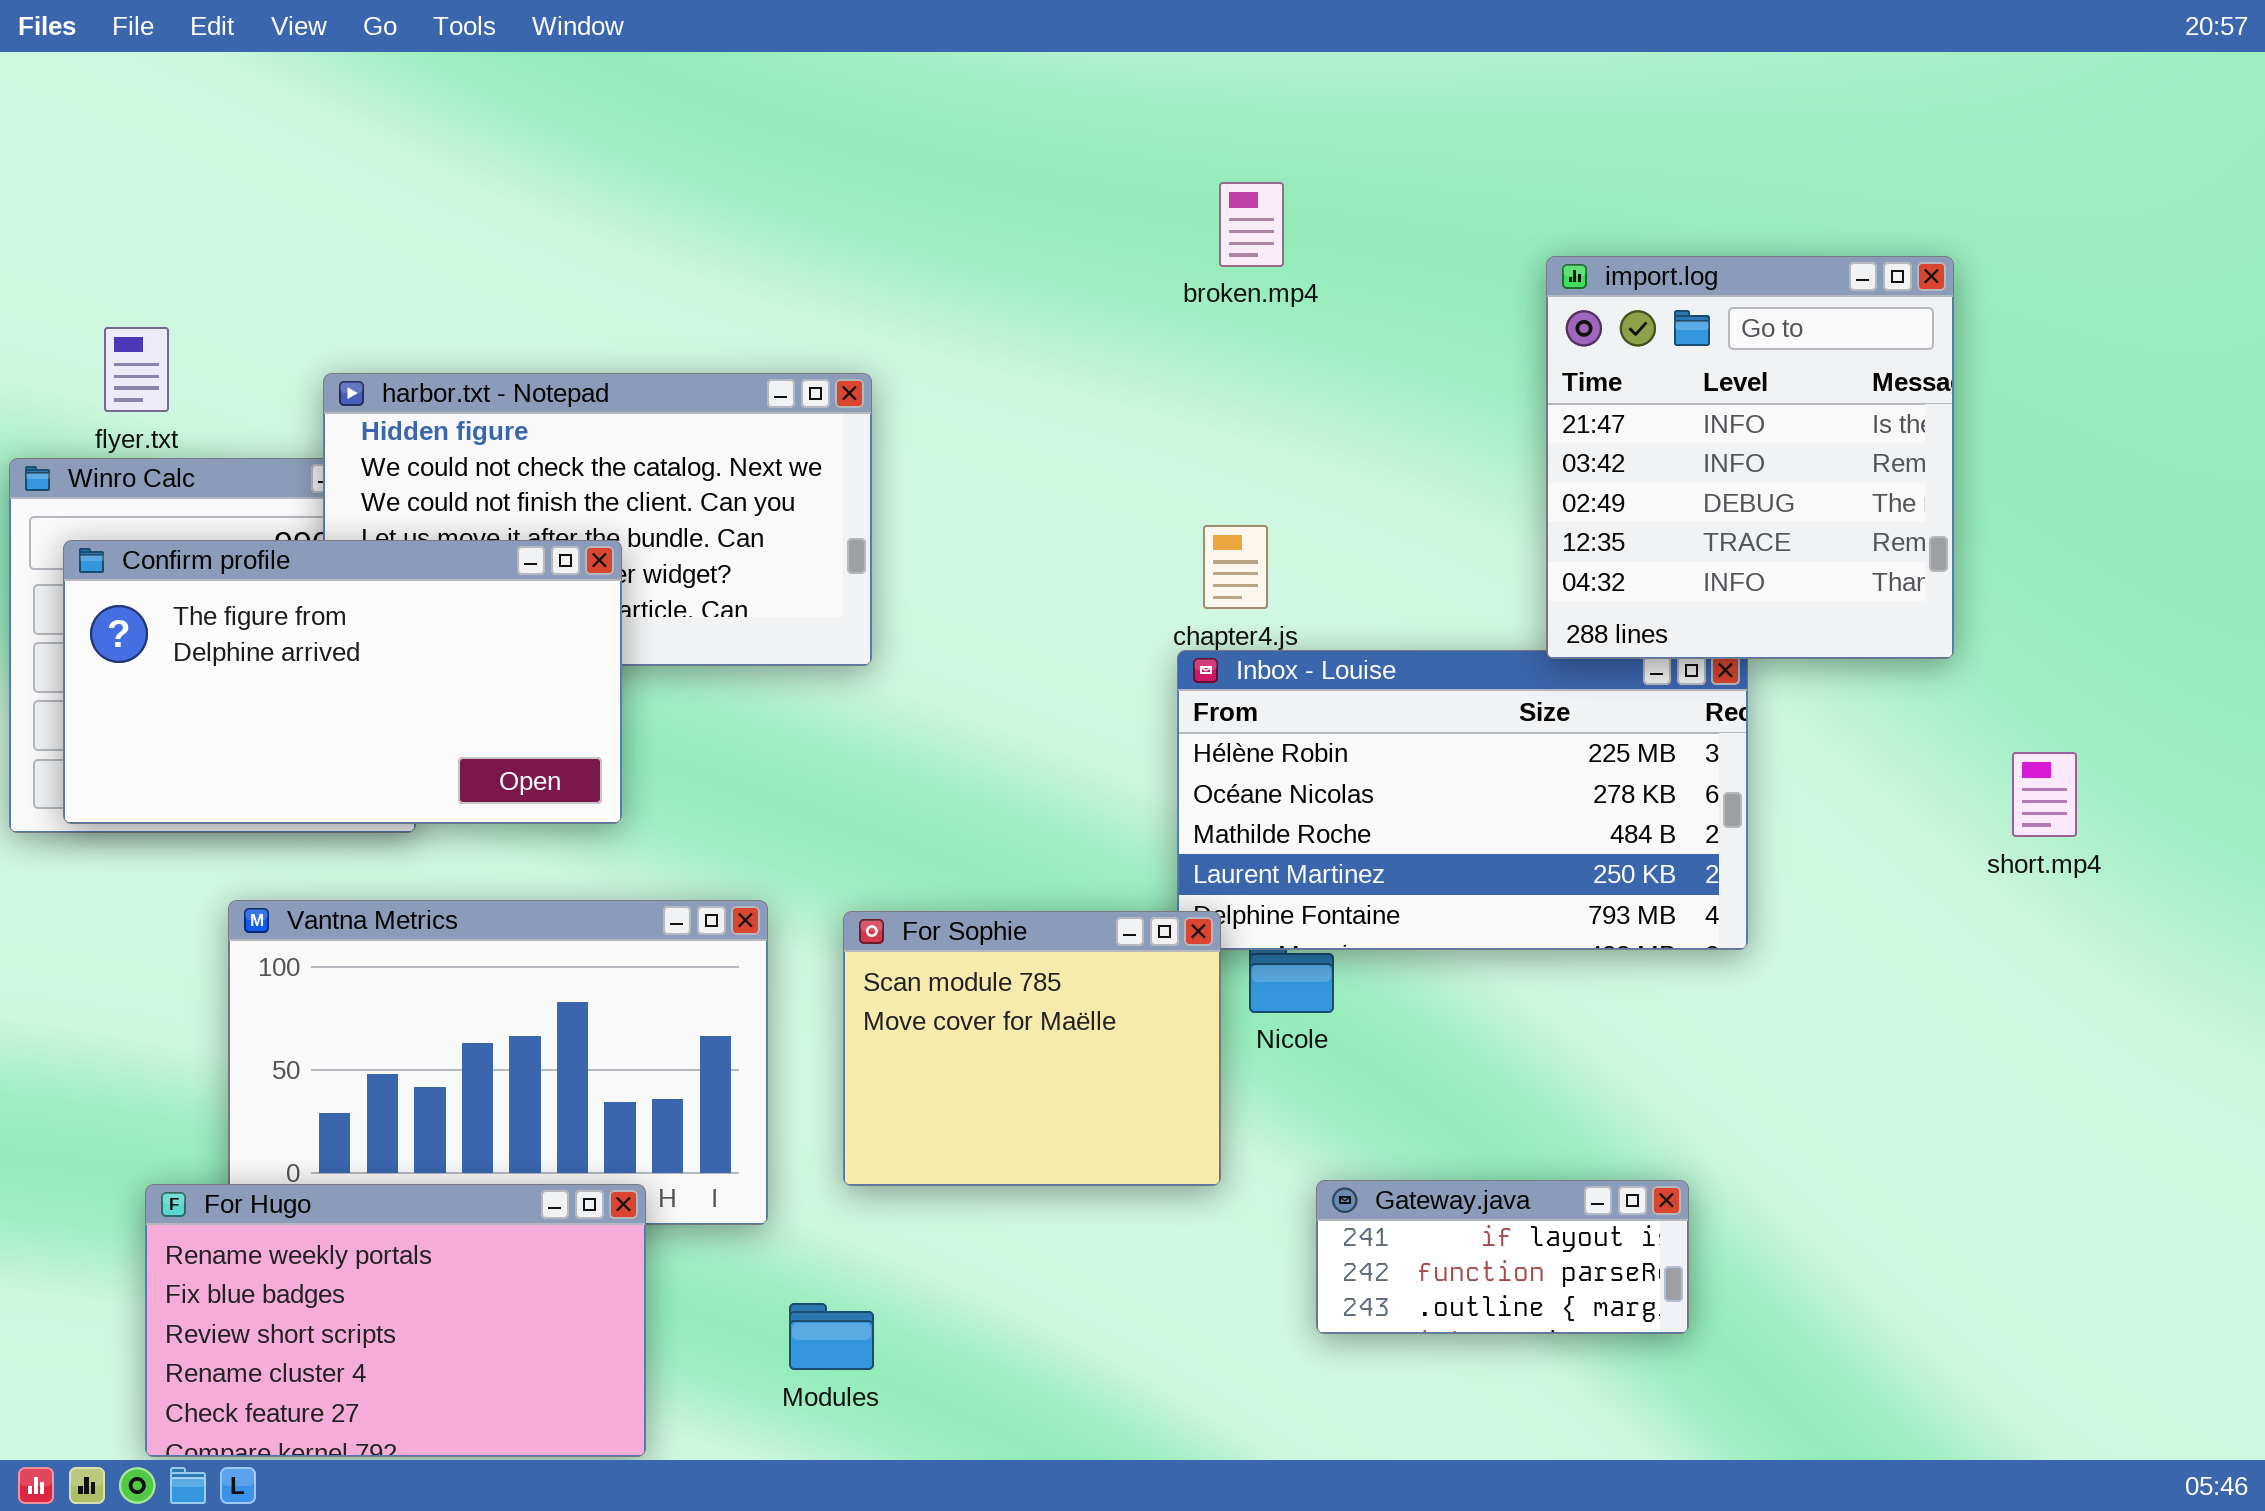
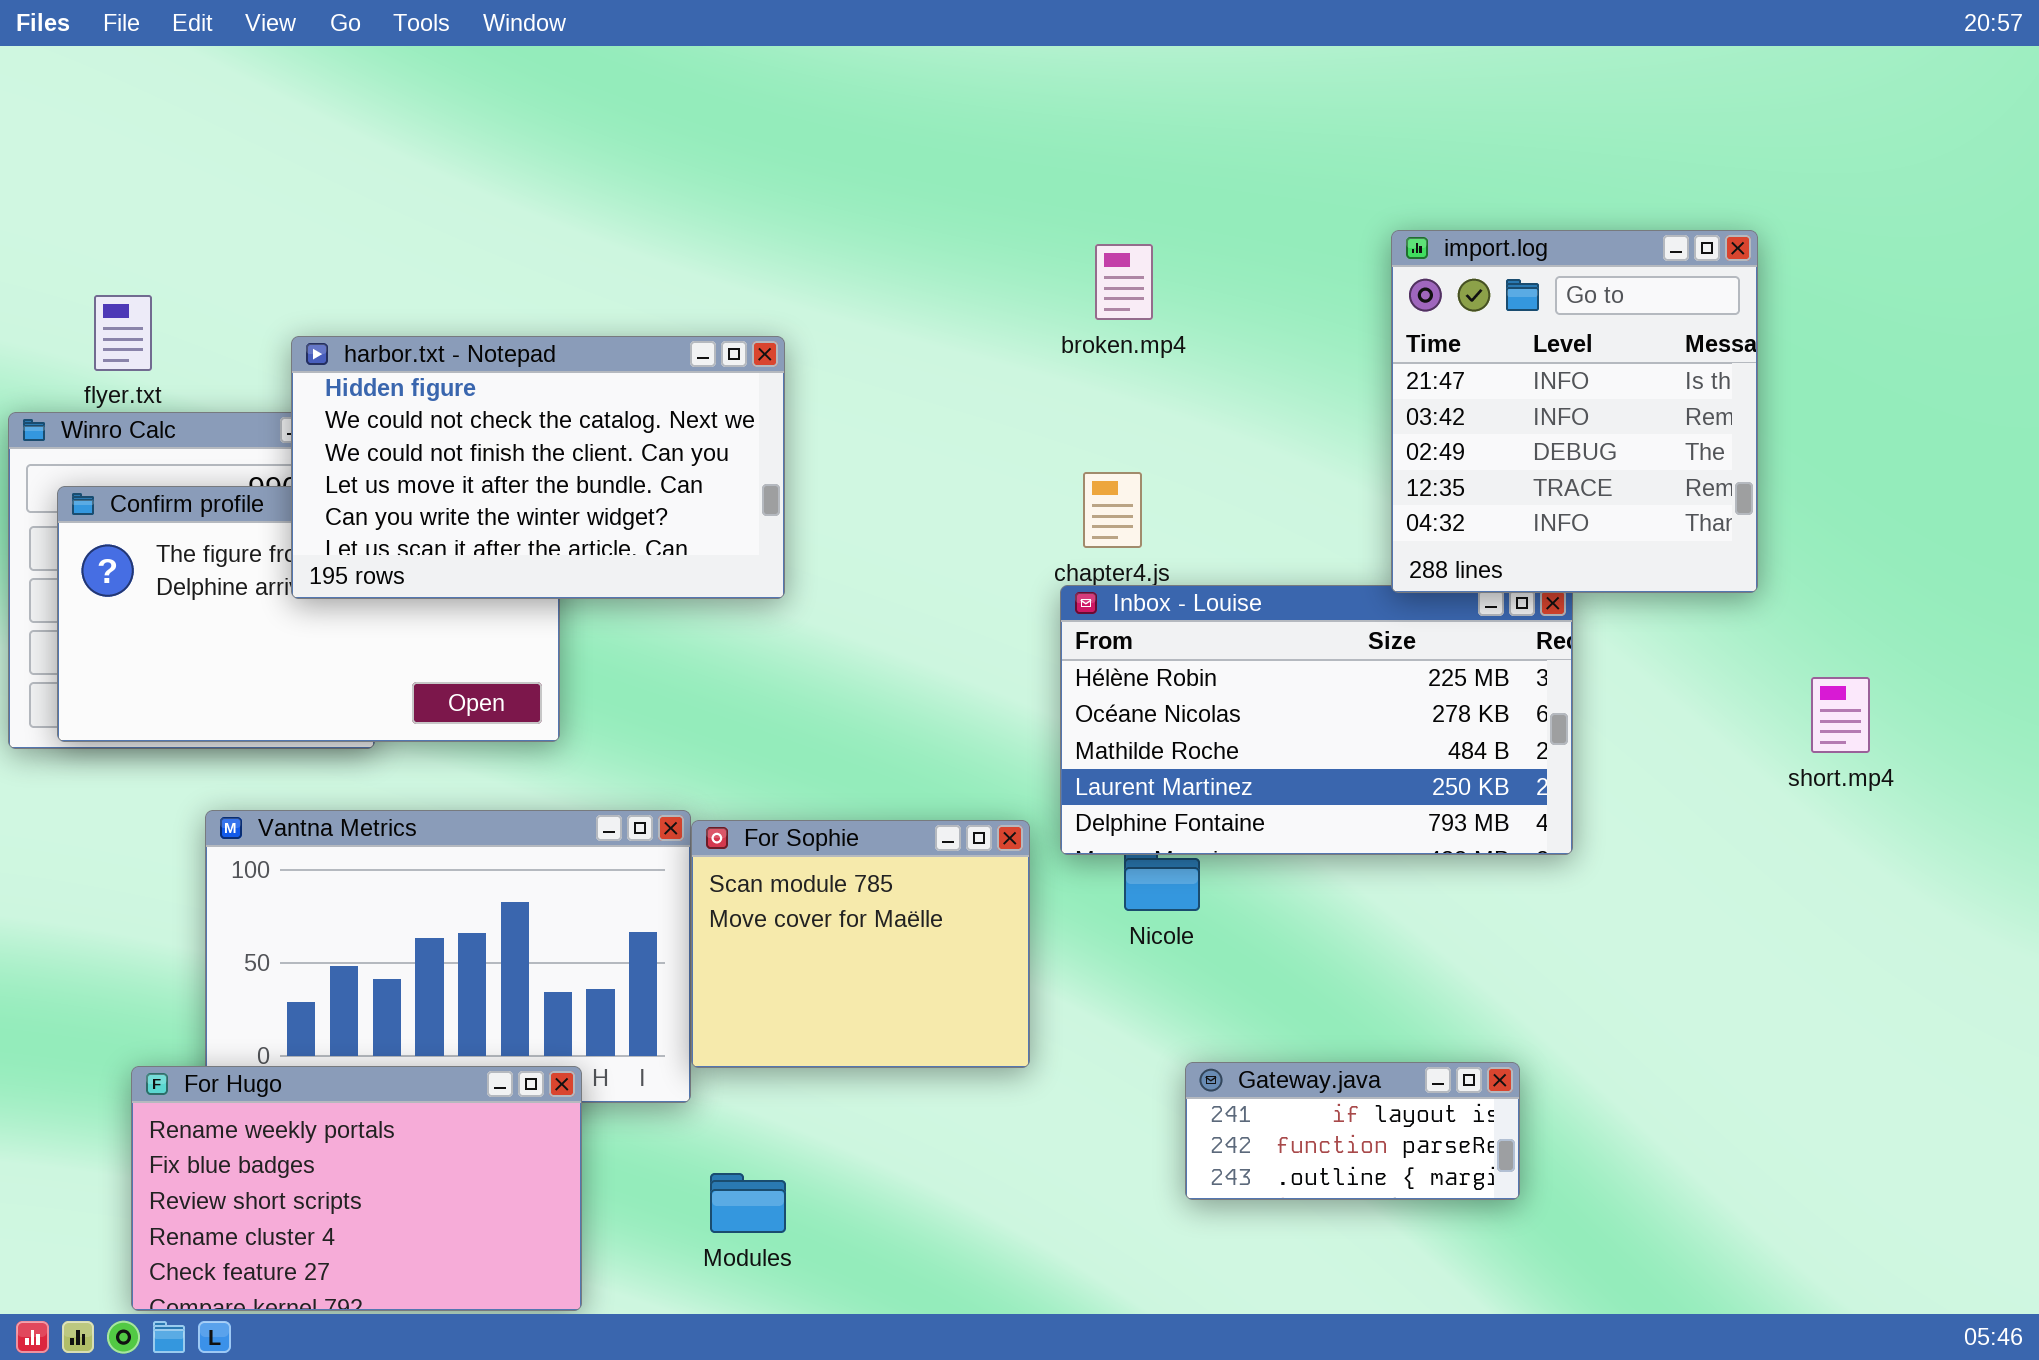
broken.mp4: [1219,182,1284,267] -> [1095,244,1153,320], moved
harbor.txt - Notepad: [323,373,872,666] -> [291,336,785,599], raised
For Sophie: [843,911,1221,1186] -> [691,820,1030,1068], moved

